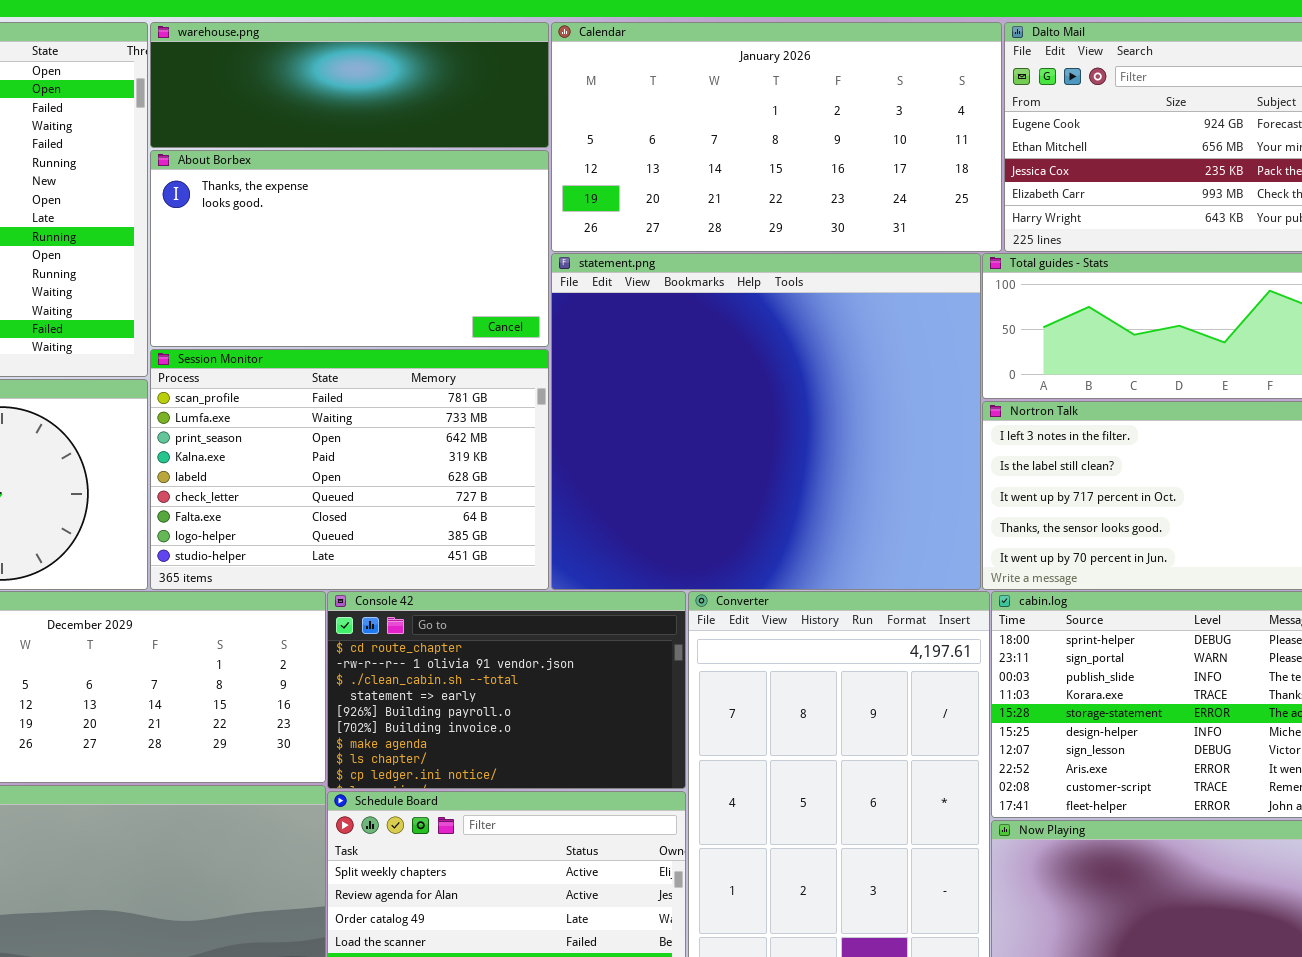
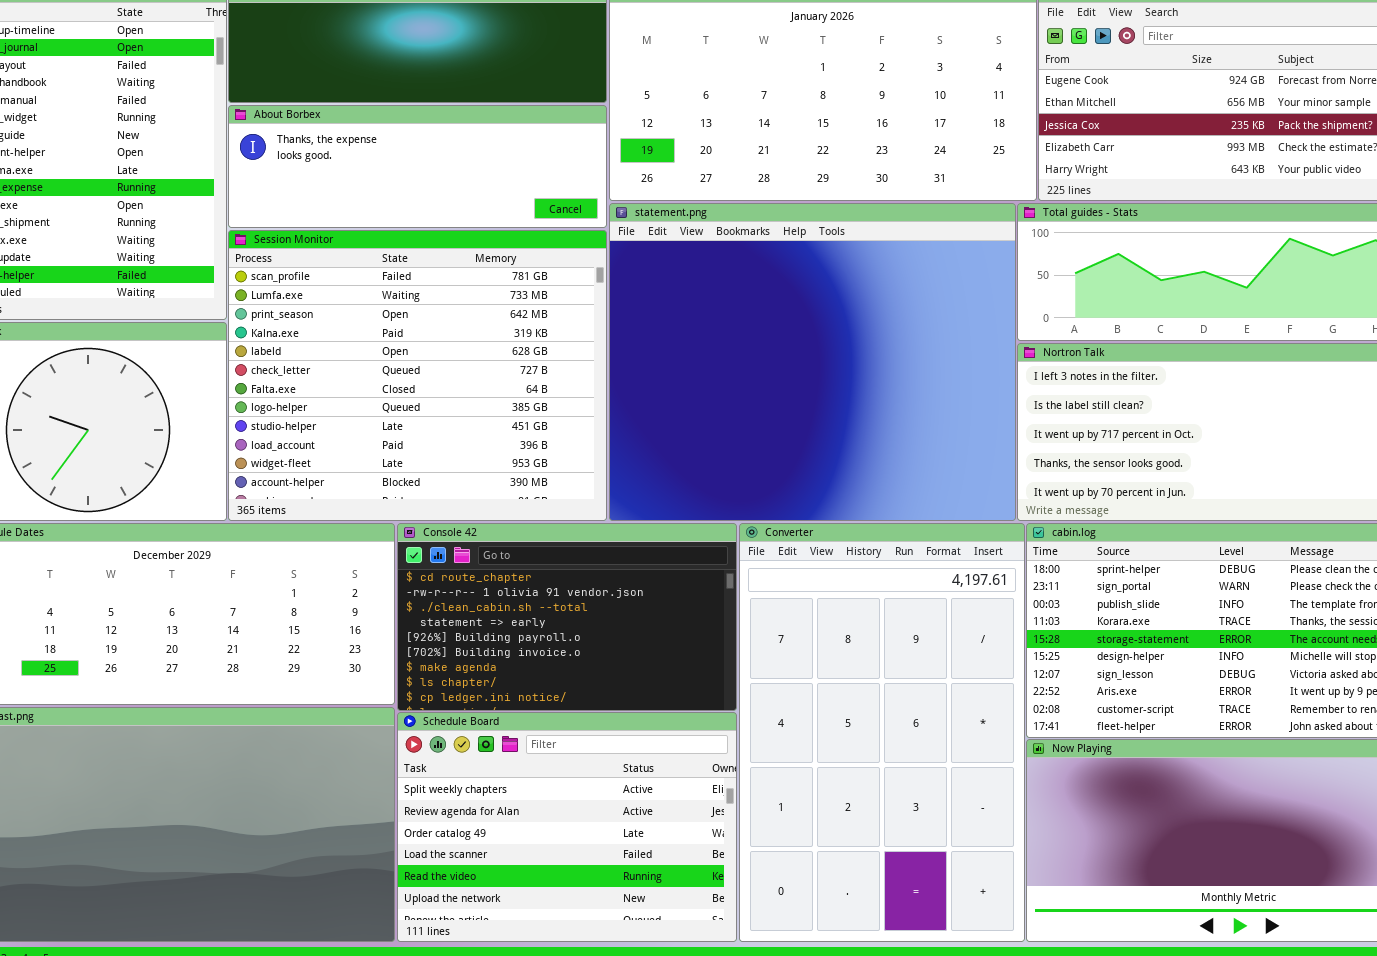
About Borbex: [150,150,549,347] -> [228,105,607,228], resized
Session Monitor: [150,349,549,590] -> [228,230,607,521], resized

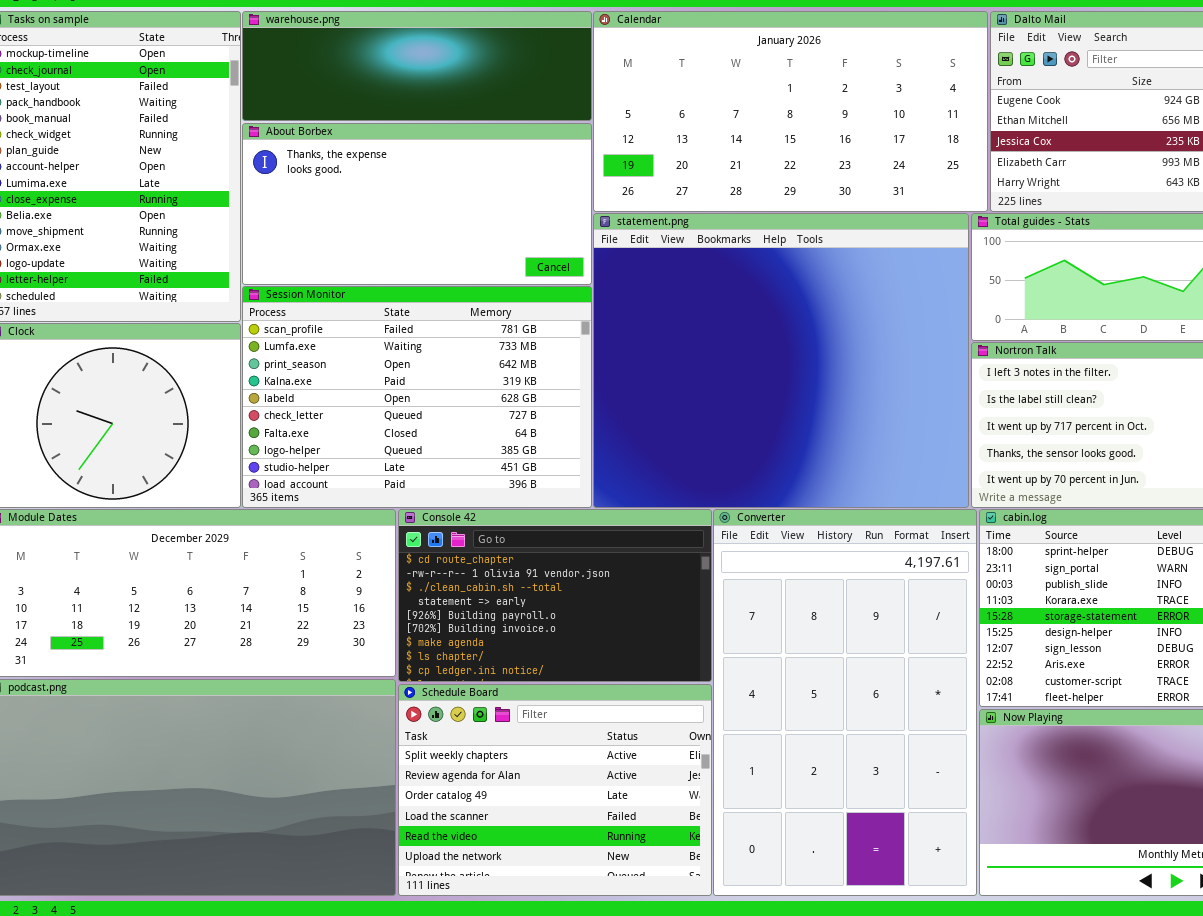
About Borbex: [228,105,607,228] -> [242,123,592,285], resized
Session Monitor: [228,230,607,521] -> [242,286,592,508], resized

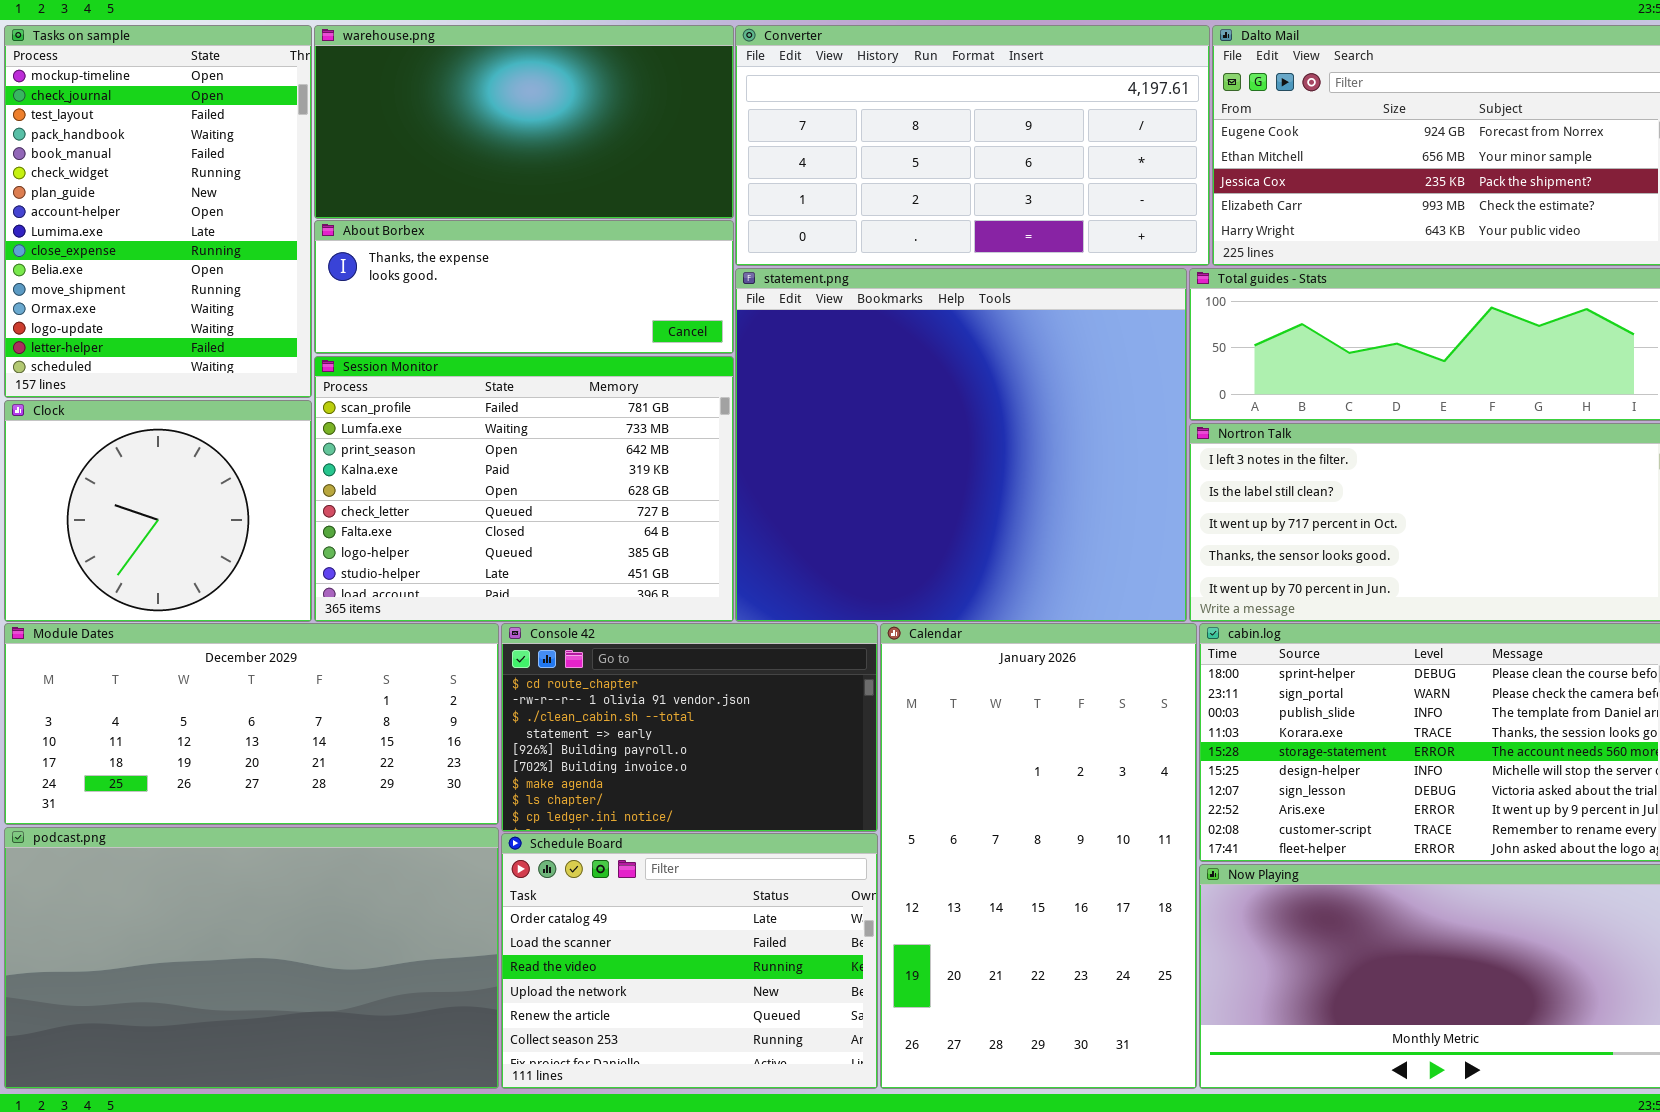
warehouse.png: [242,11,592,121] -> [314,25,734,219], resized
Calendar: [593,11,988,212] -> [880,623,1197,1089], moved, resized
About Borbex: [242,123,592,285] -> [314,220,734,354], resized
Converter: [713,509,977,896] -> [735,25,1210,266], moved, resized
Schedule Board: [398,684,712,896] -> [501,833,878,1089], scrolled down 2 rows

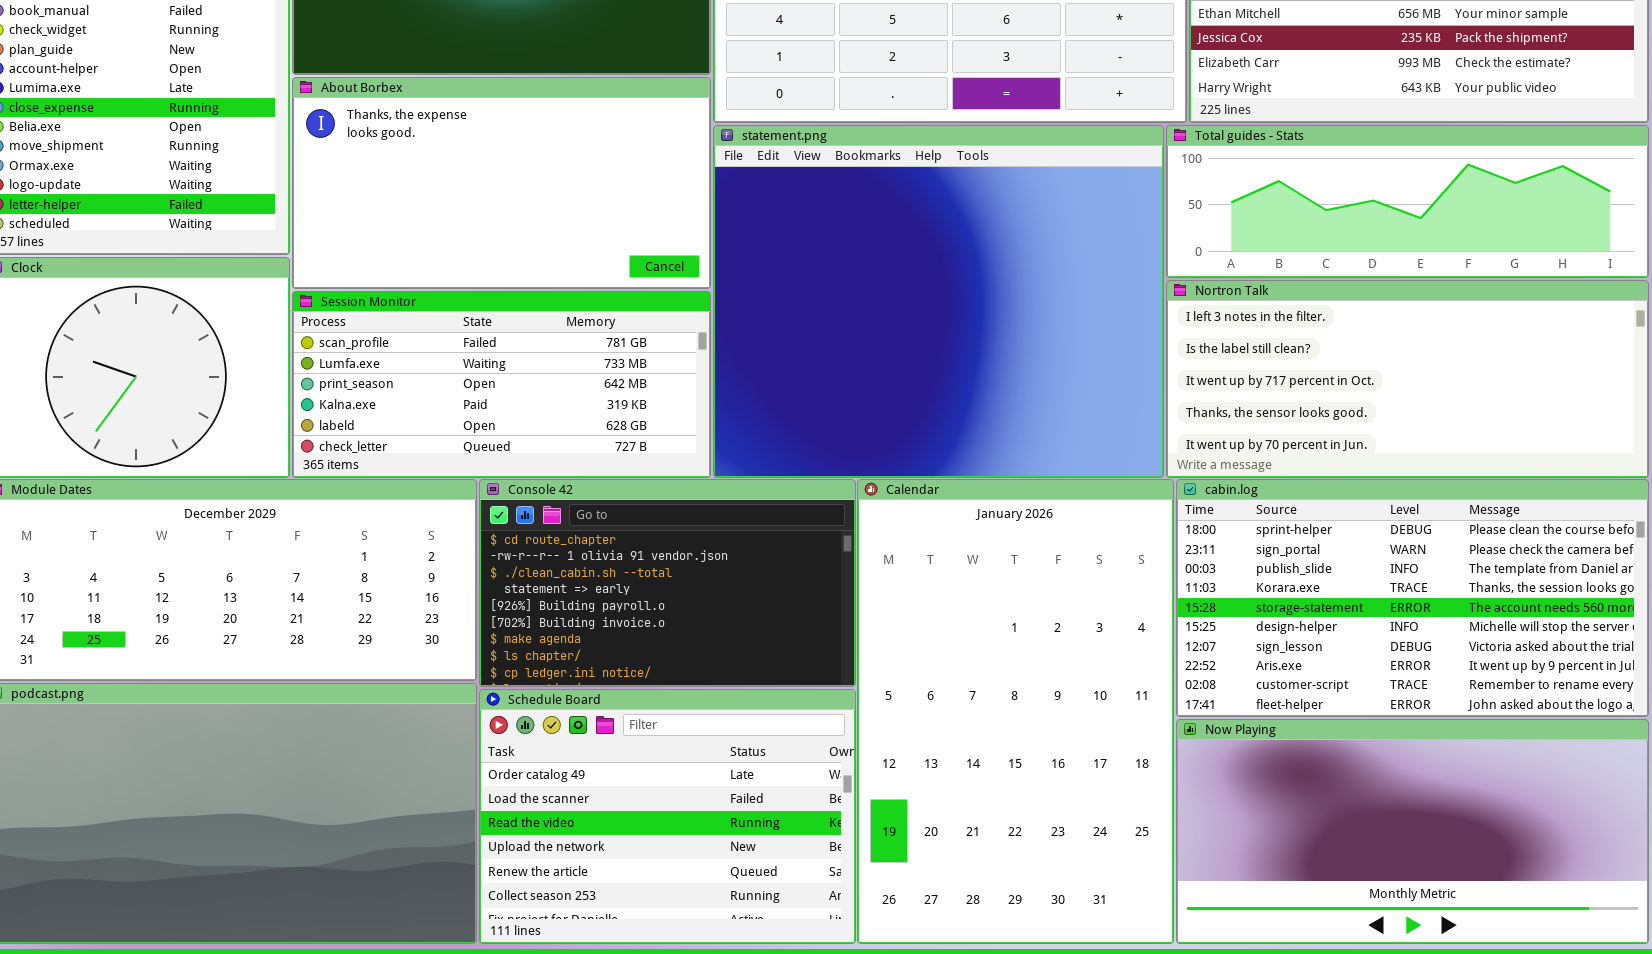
About Borbex: [314,220,734,354] -> [292,77,711,289], resized
Session Monitor: [314,356,734,622] -> [292,291,711,478], resized

